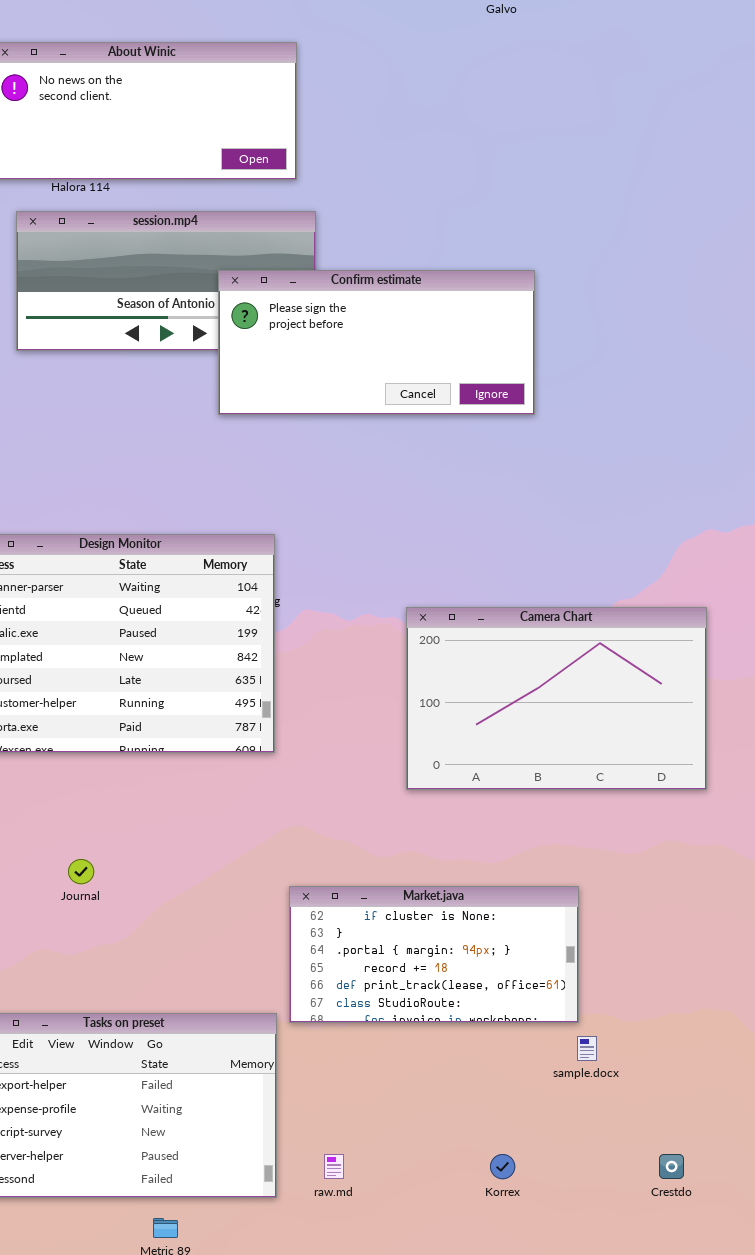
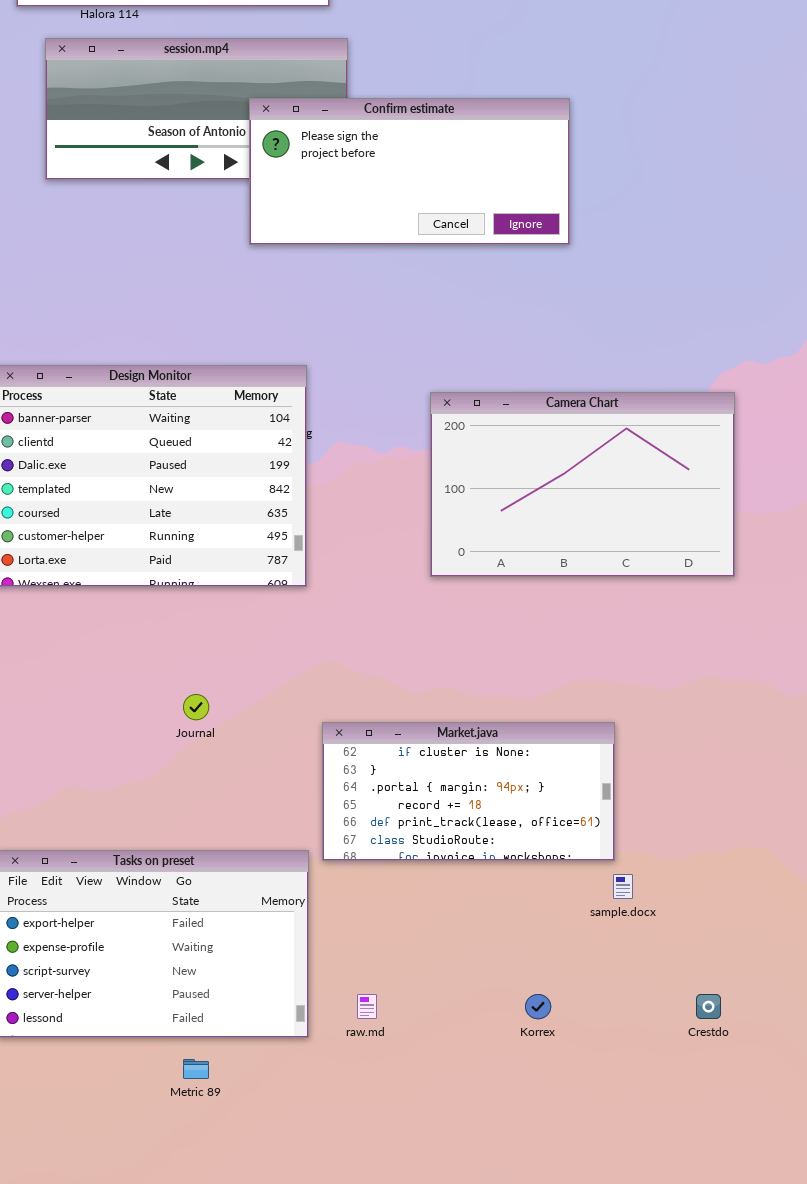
Camera Chart: [406,607,707,790] -> [430,392,735,577], moved
Journal: [68,859,94,884] -> [183,694,209,720], moved

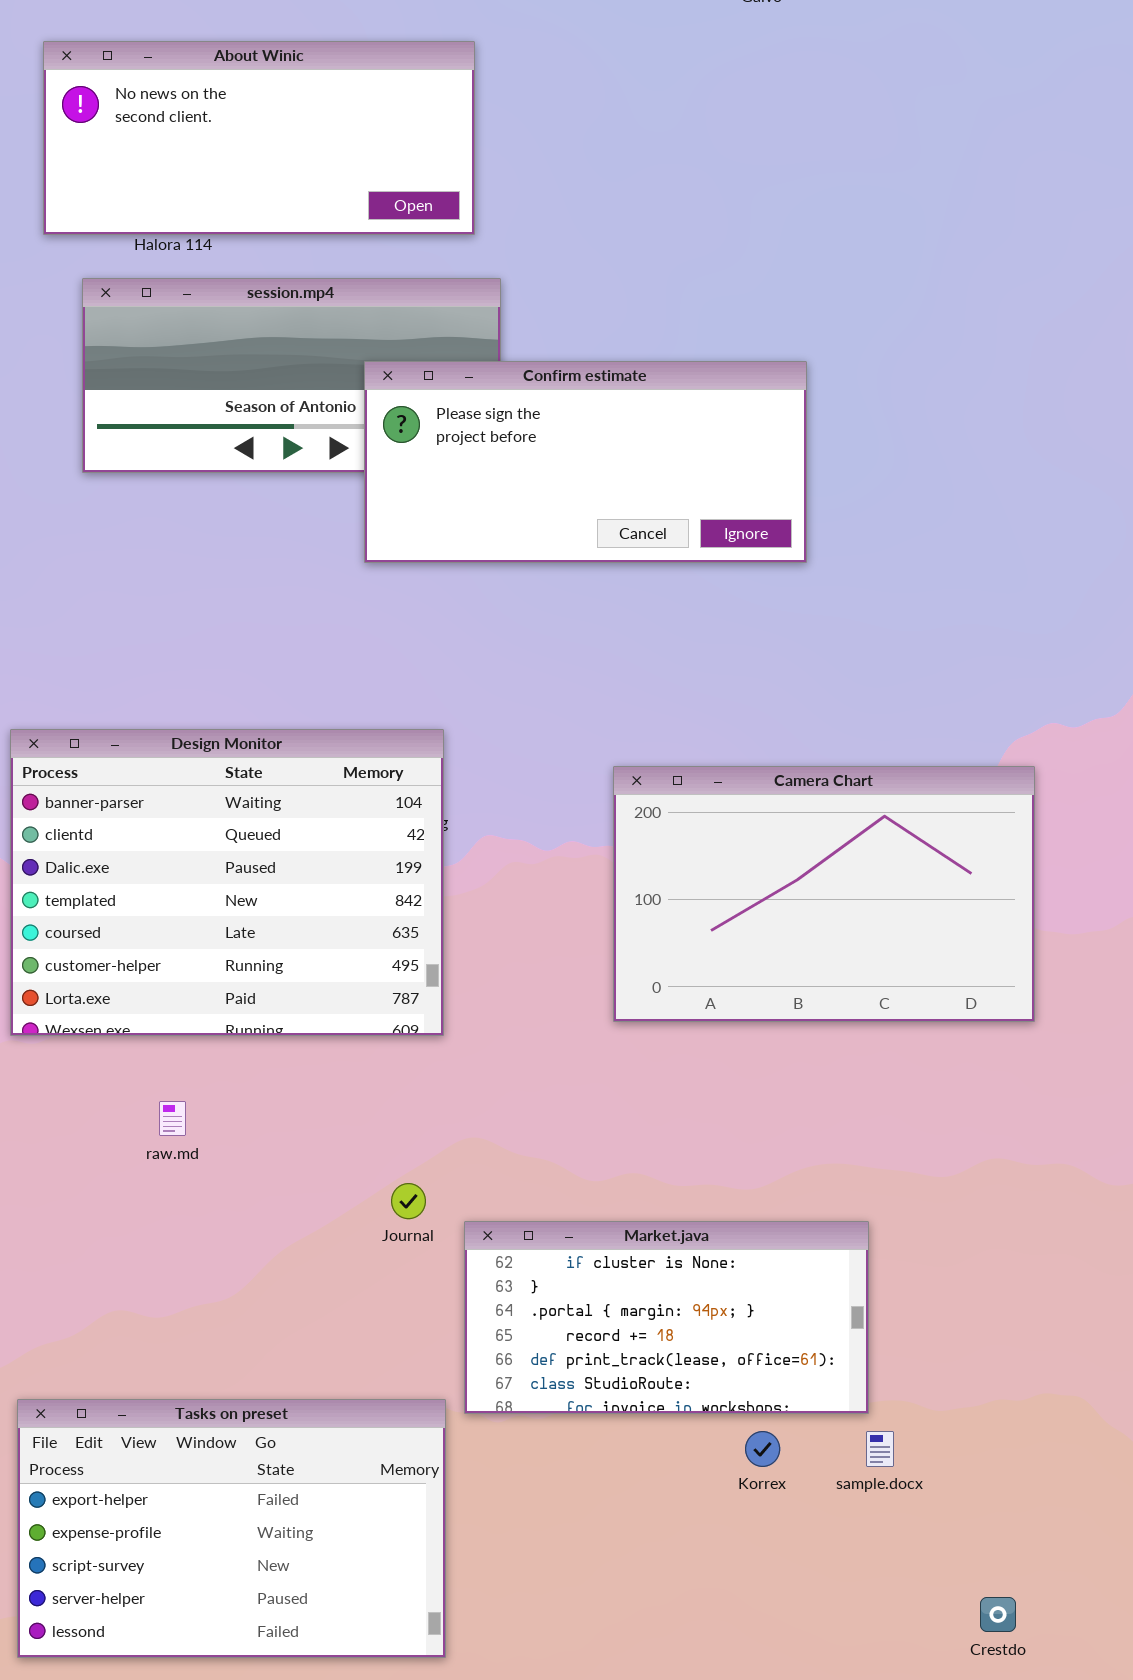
Journal: [183,694,209,720] -> [391,1183,426,1219], moved
raw.md: [357,994,377,1019] -> [159,1101,186,1136], moved
Korrex: [525,994,551,1019] -> [745,1431,780,1467], moved

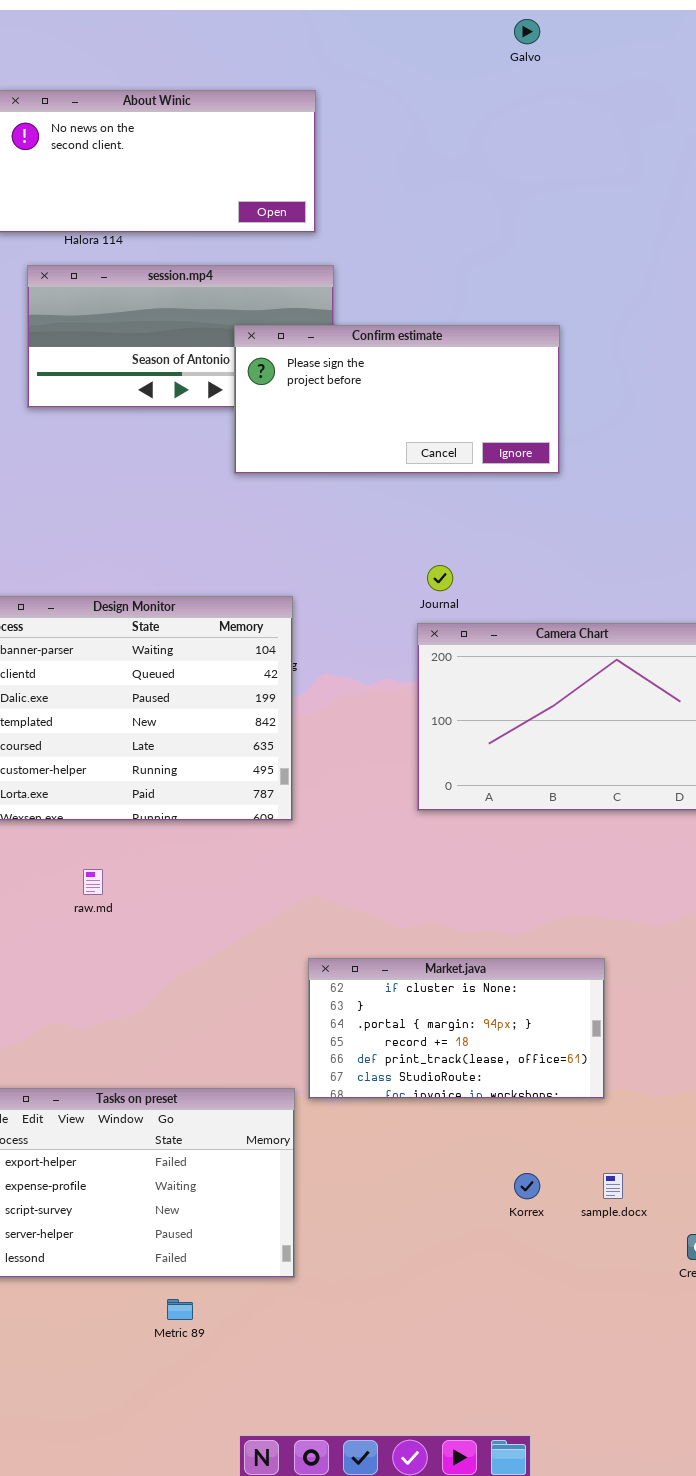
Journal: [391,1183,426,1219] -> [427,565,453,591], moved
Korrex: [745,1431,780,1467] -> [514,1173,540,1199], moved
sample.docx: [866,1431,894,1467] -> [603,1173,623,1199], moved

